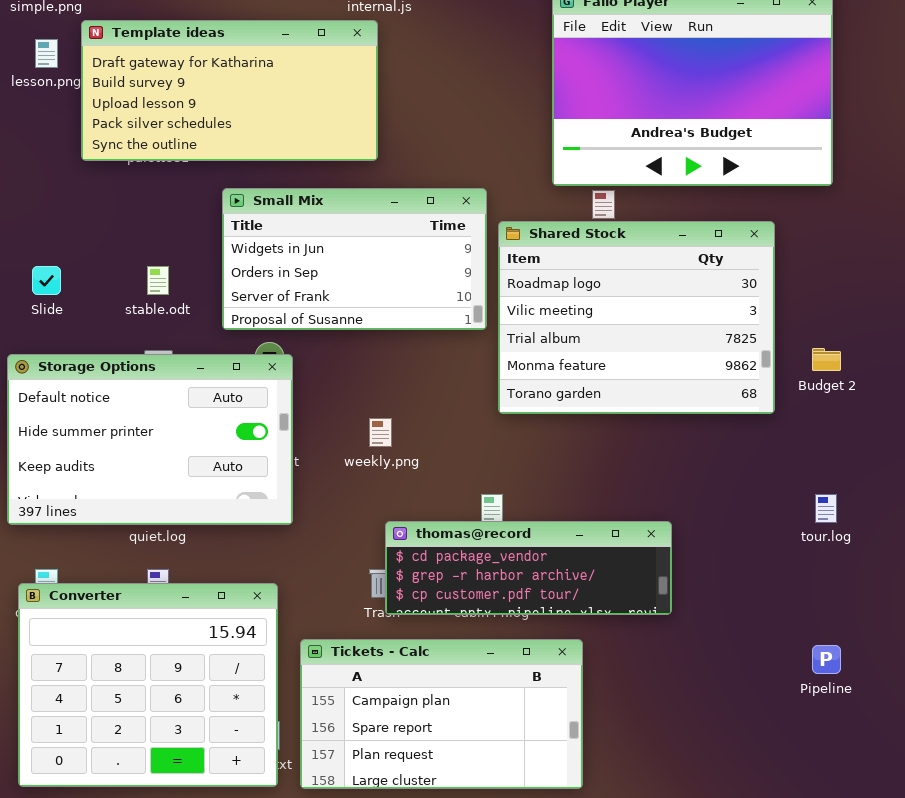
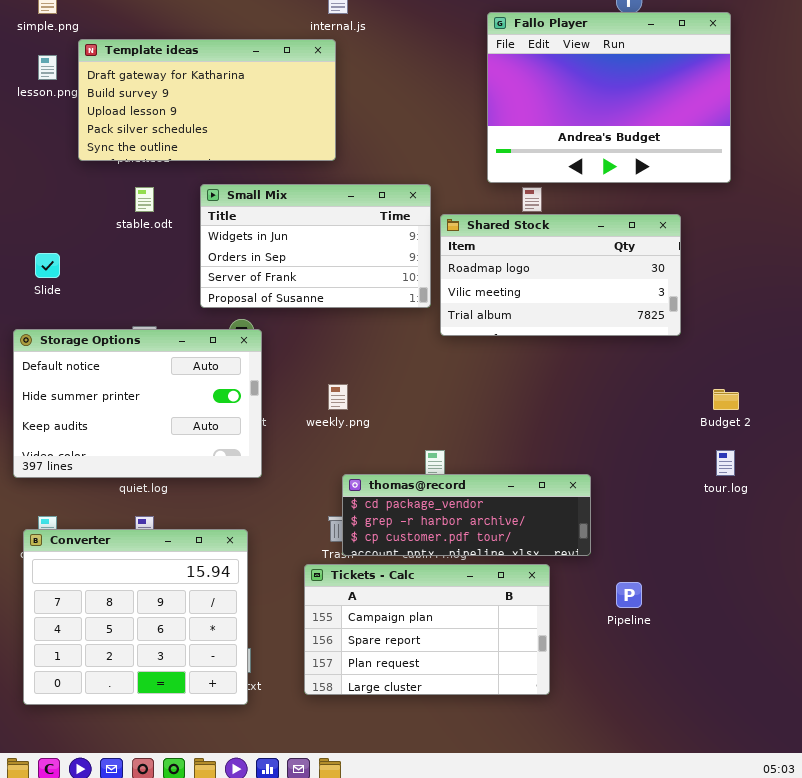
Shared Stock: [498,221,775,414] -> [440,214,681,336], resized
stable.odt: [147,266,169,295] -> [135,187,154,212], moved
Budget 2: [812,348,841,371] -> [713,389,739,410], moved
Tickets - Calc: [300,639,583,789] -> [304,564,550,695], moved
Pipeline: [812,645,841,674] -> [616,582,642,608], moved

